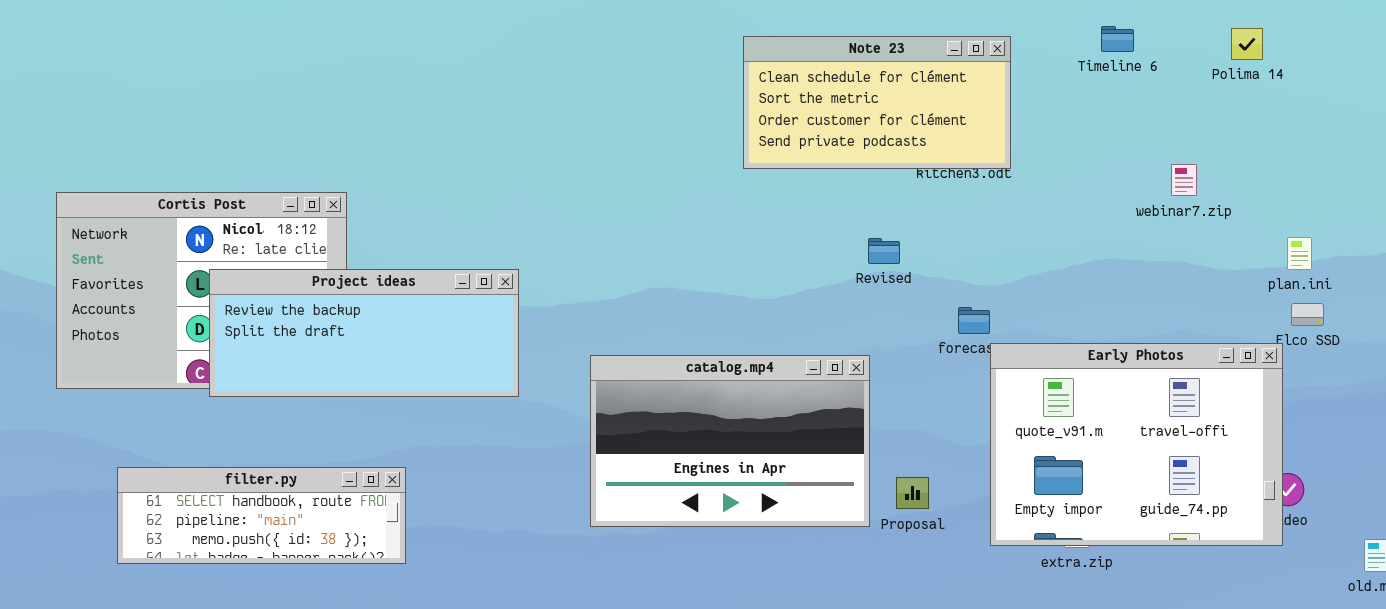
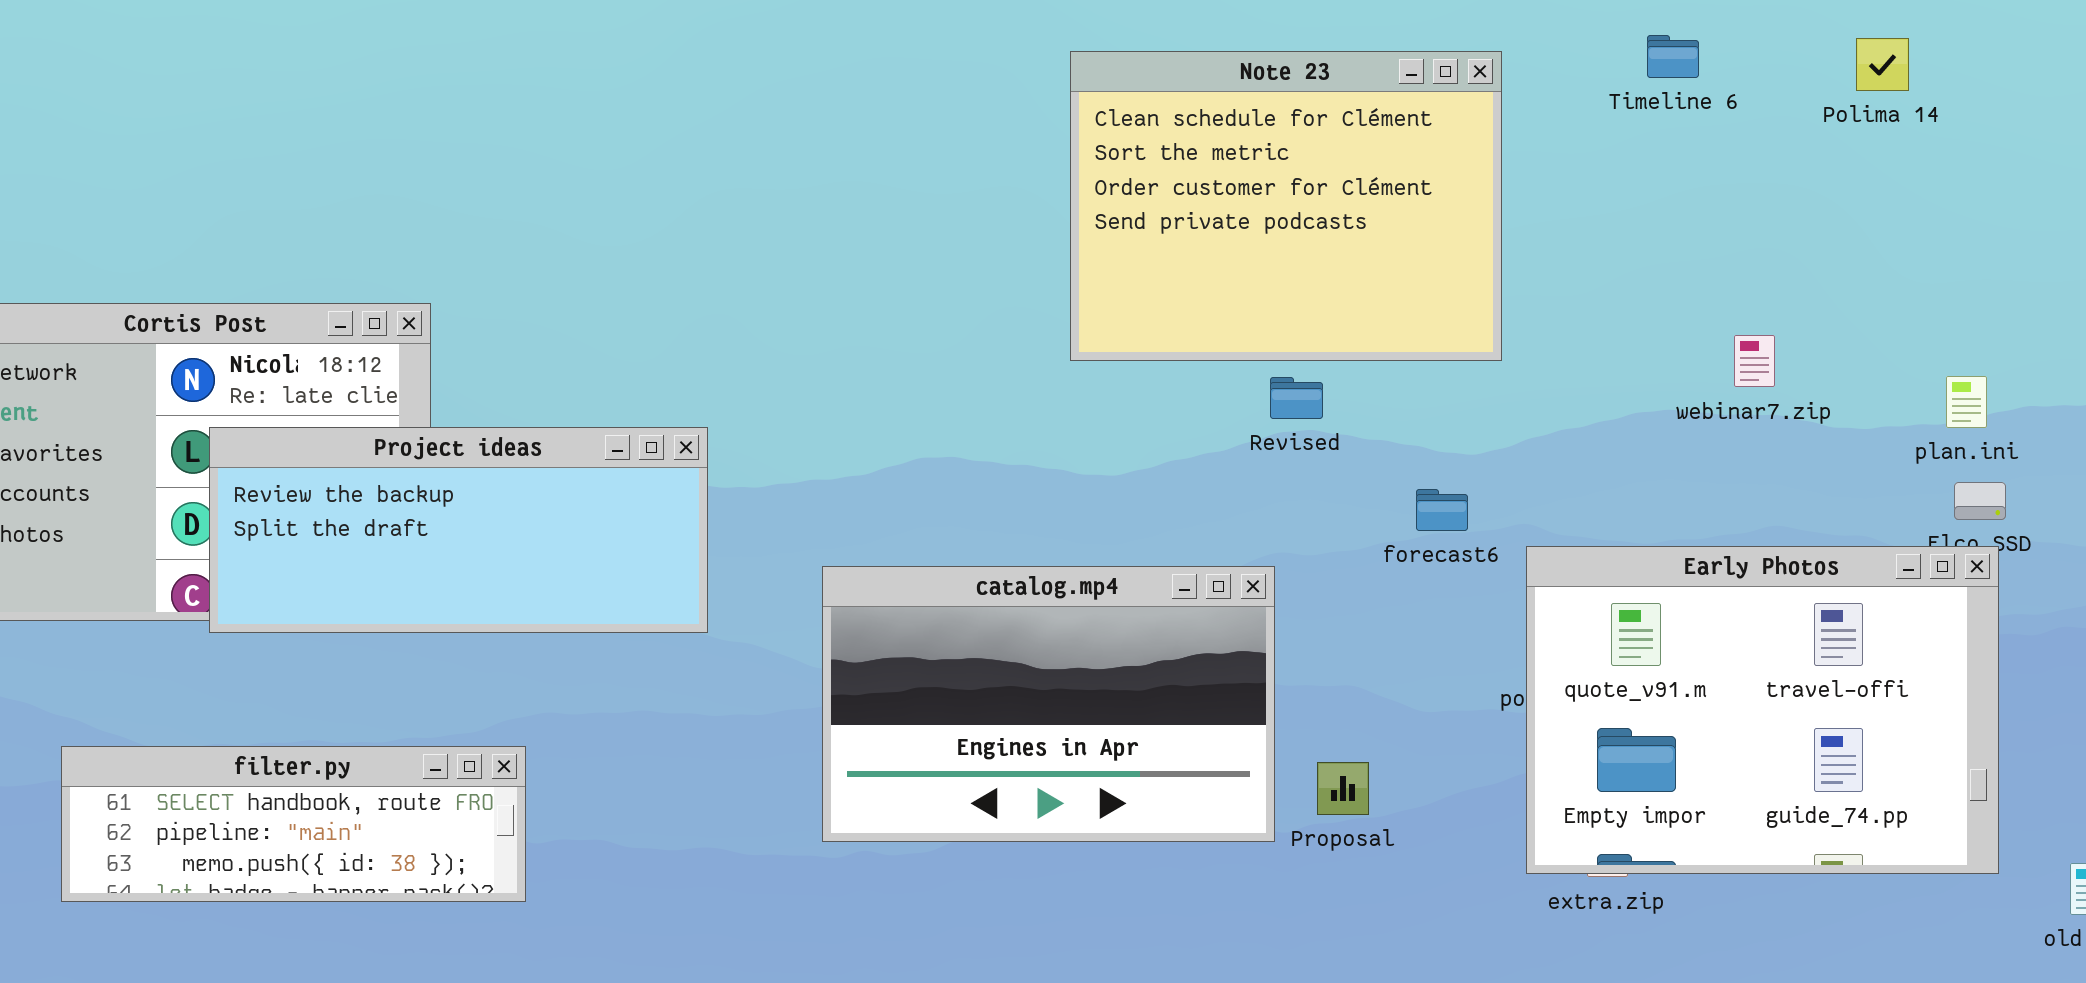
Note 23: [743,36,1011,169] -> [1070,51,1502,361], resized
webinar7.zip: [1171,164,1197,196] -> [1734,335,1775,387], moved
Early Photos: [990,343,1283,546] -> [1526,546,1999,874], moved

